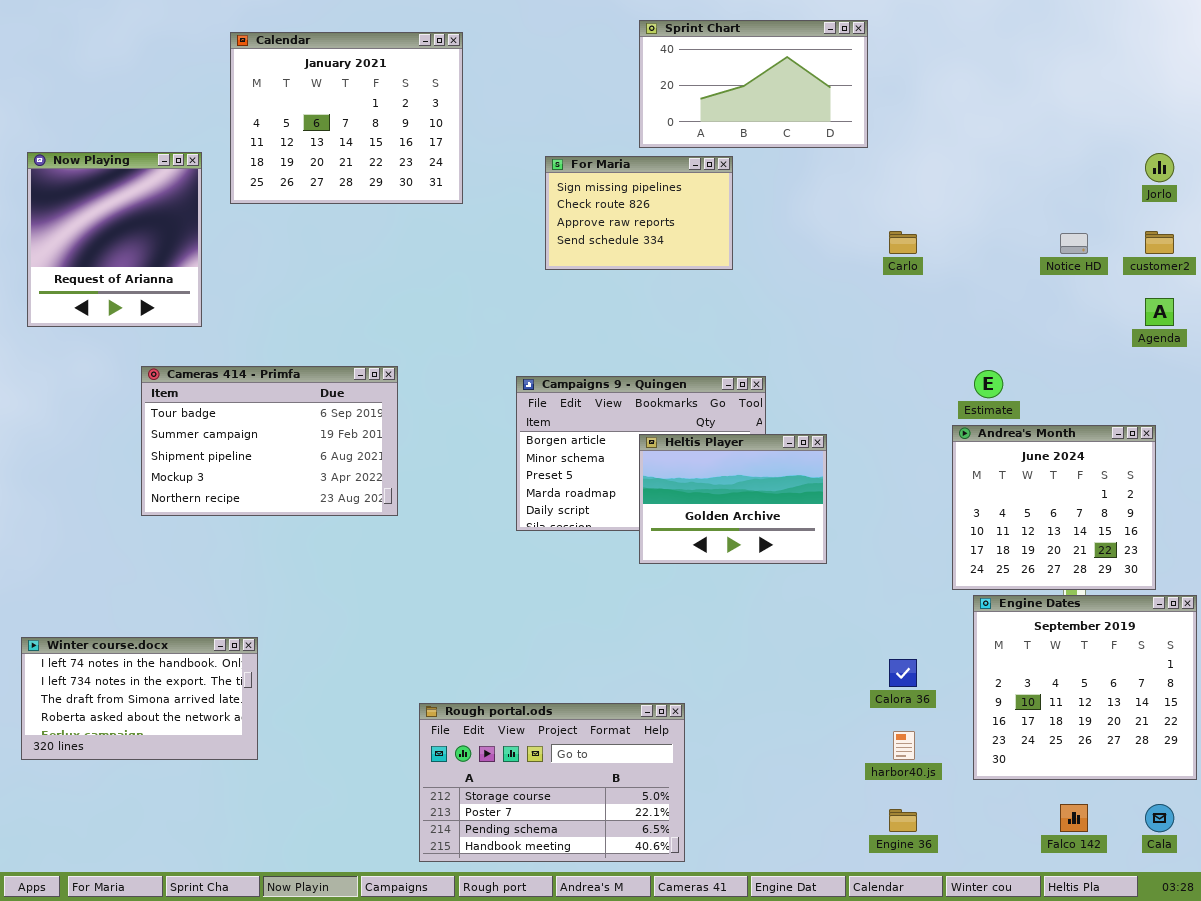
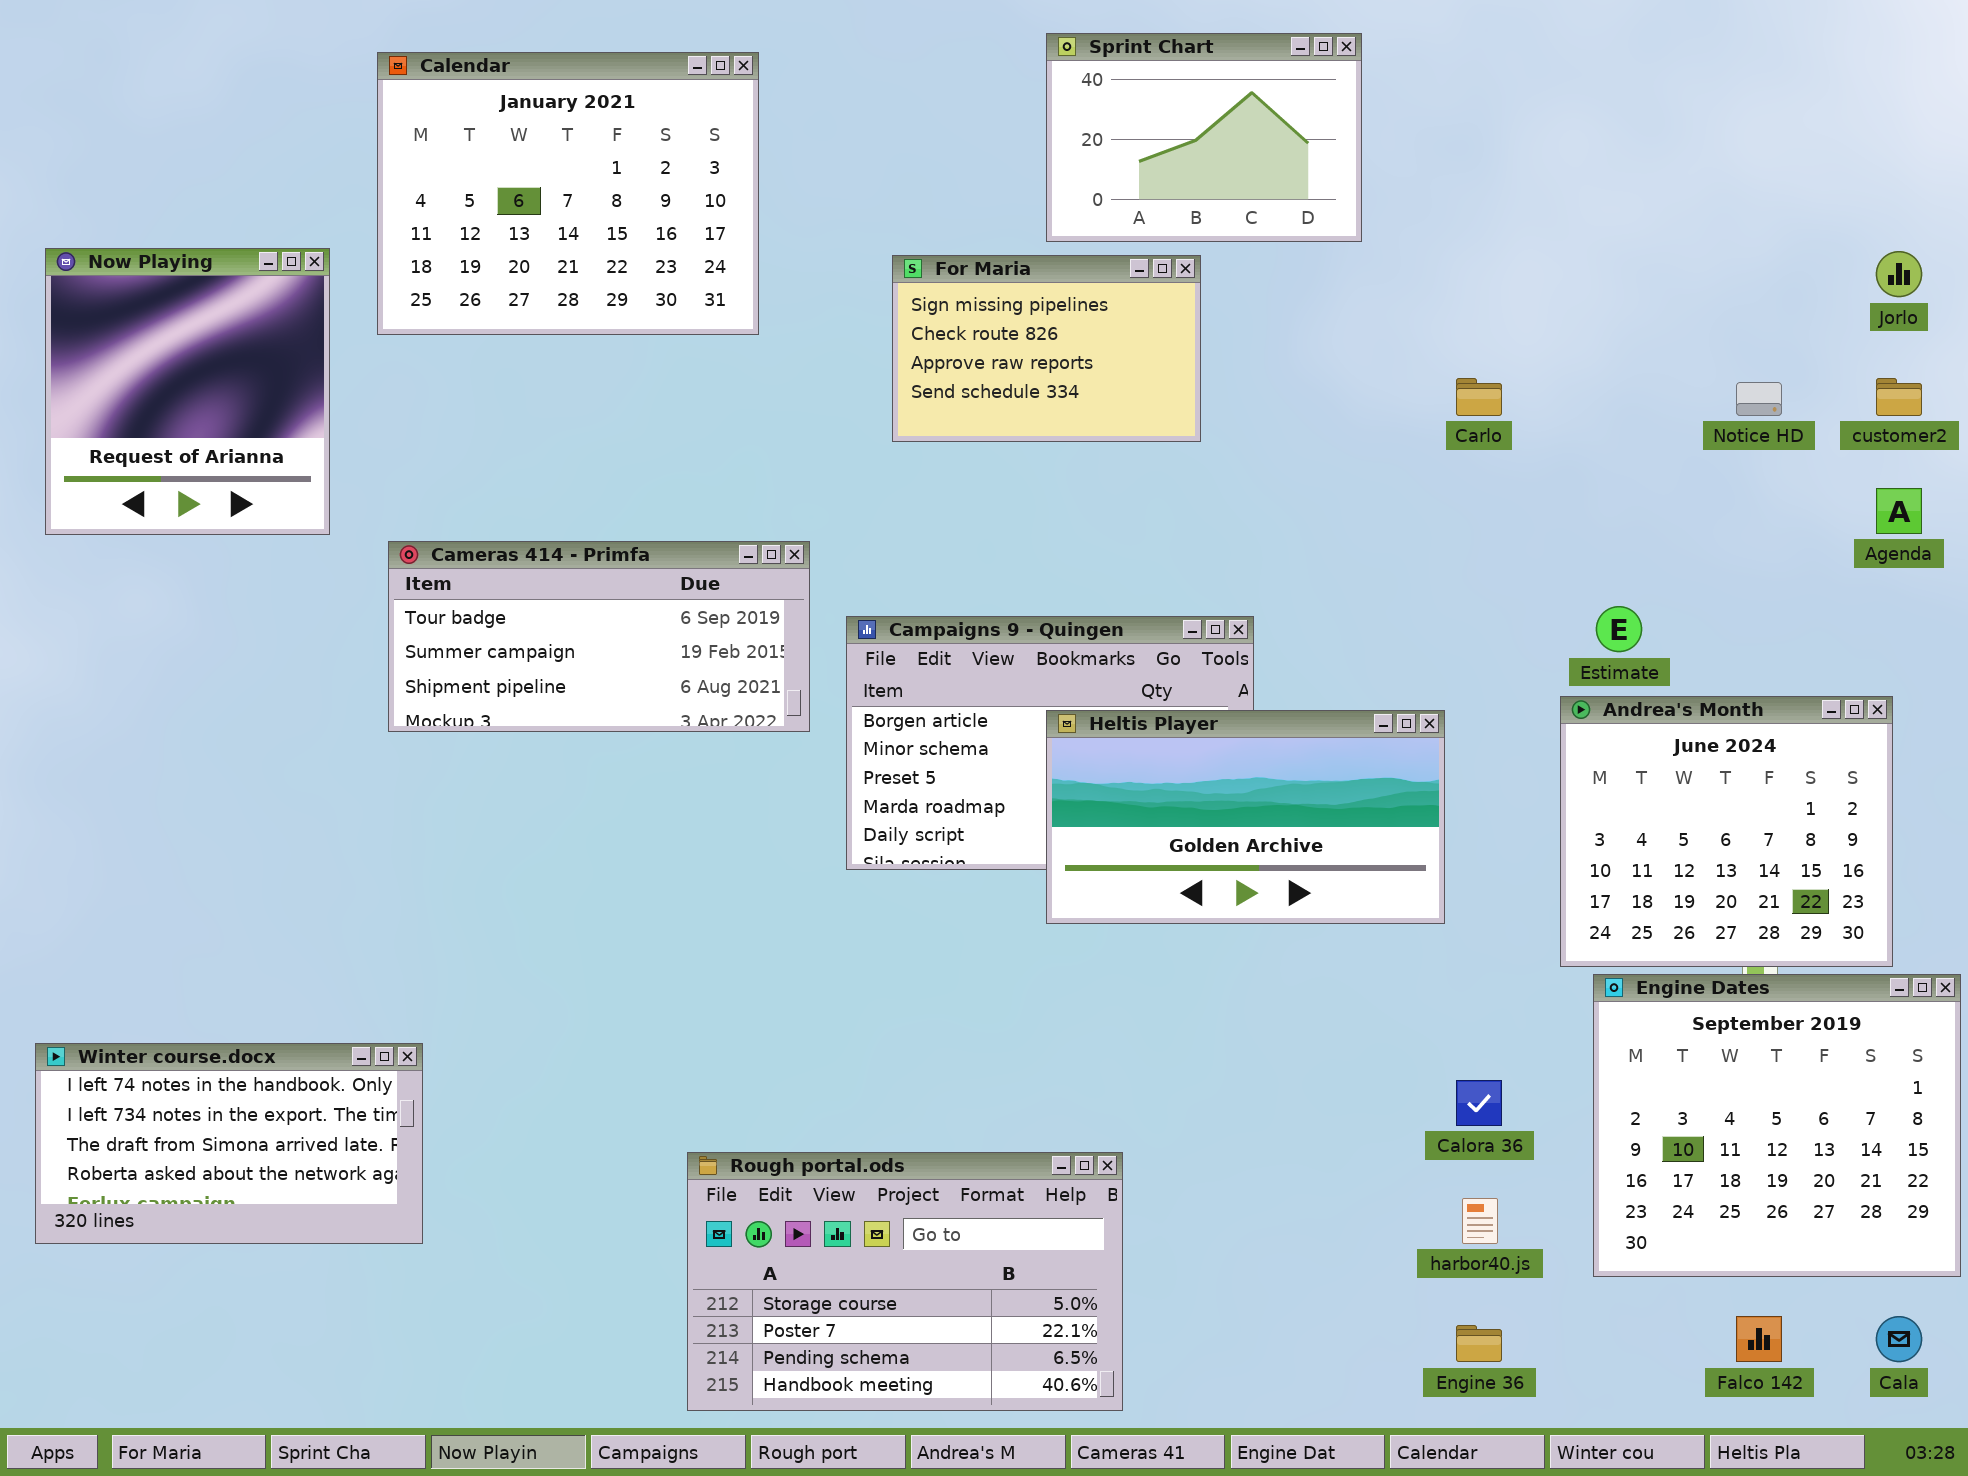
Sprint Chart: [639,20,868,148] -> [1046,33,1362,242], resized
Cameras 414 - Primfa: [141,366,398,516] -> [388,541,810,732], moved, resized
Heltis Player: [639,434,827,564] -> [1046,710,1445,924], resized

